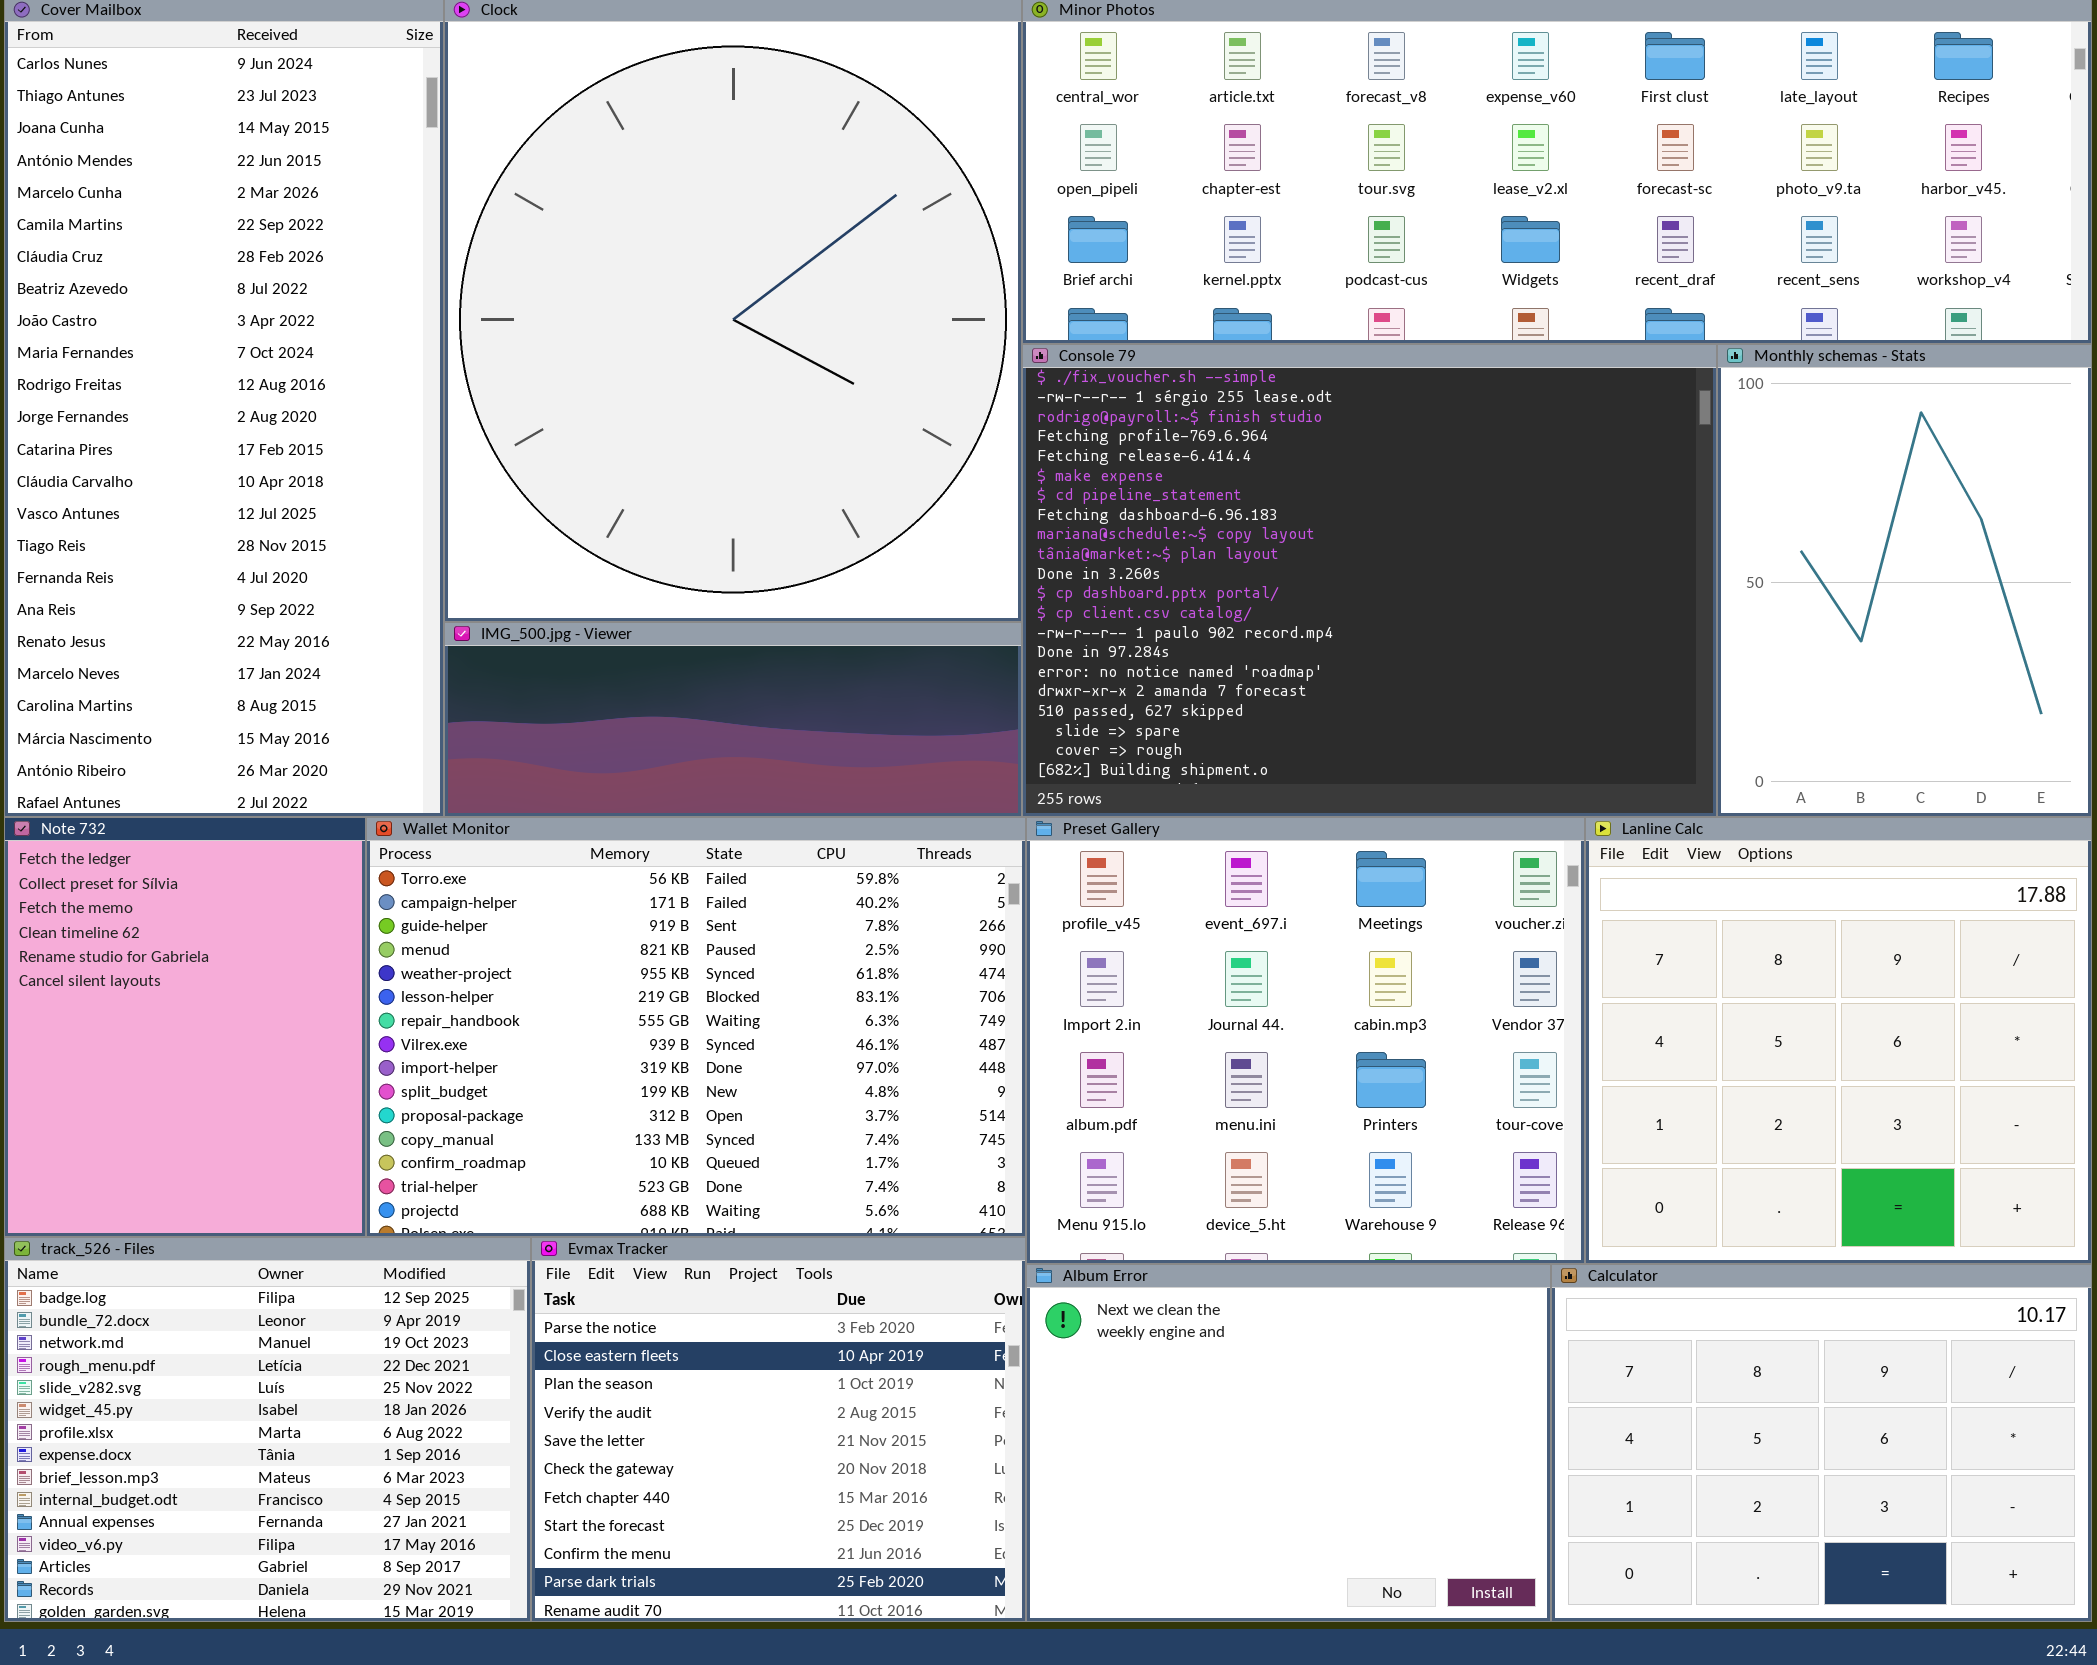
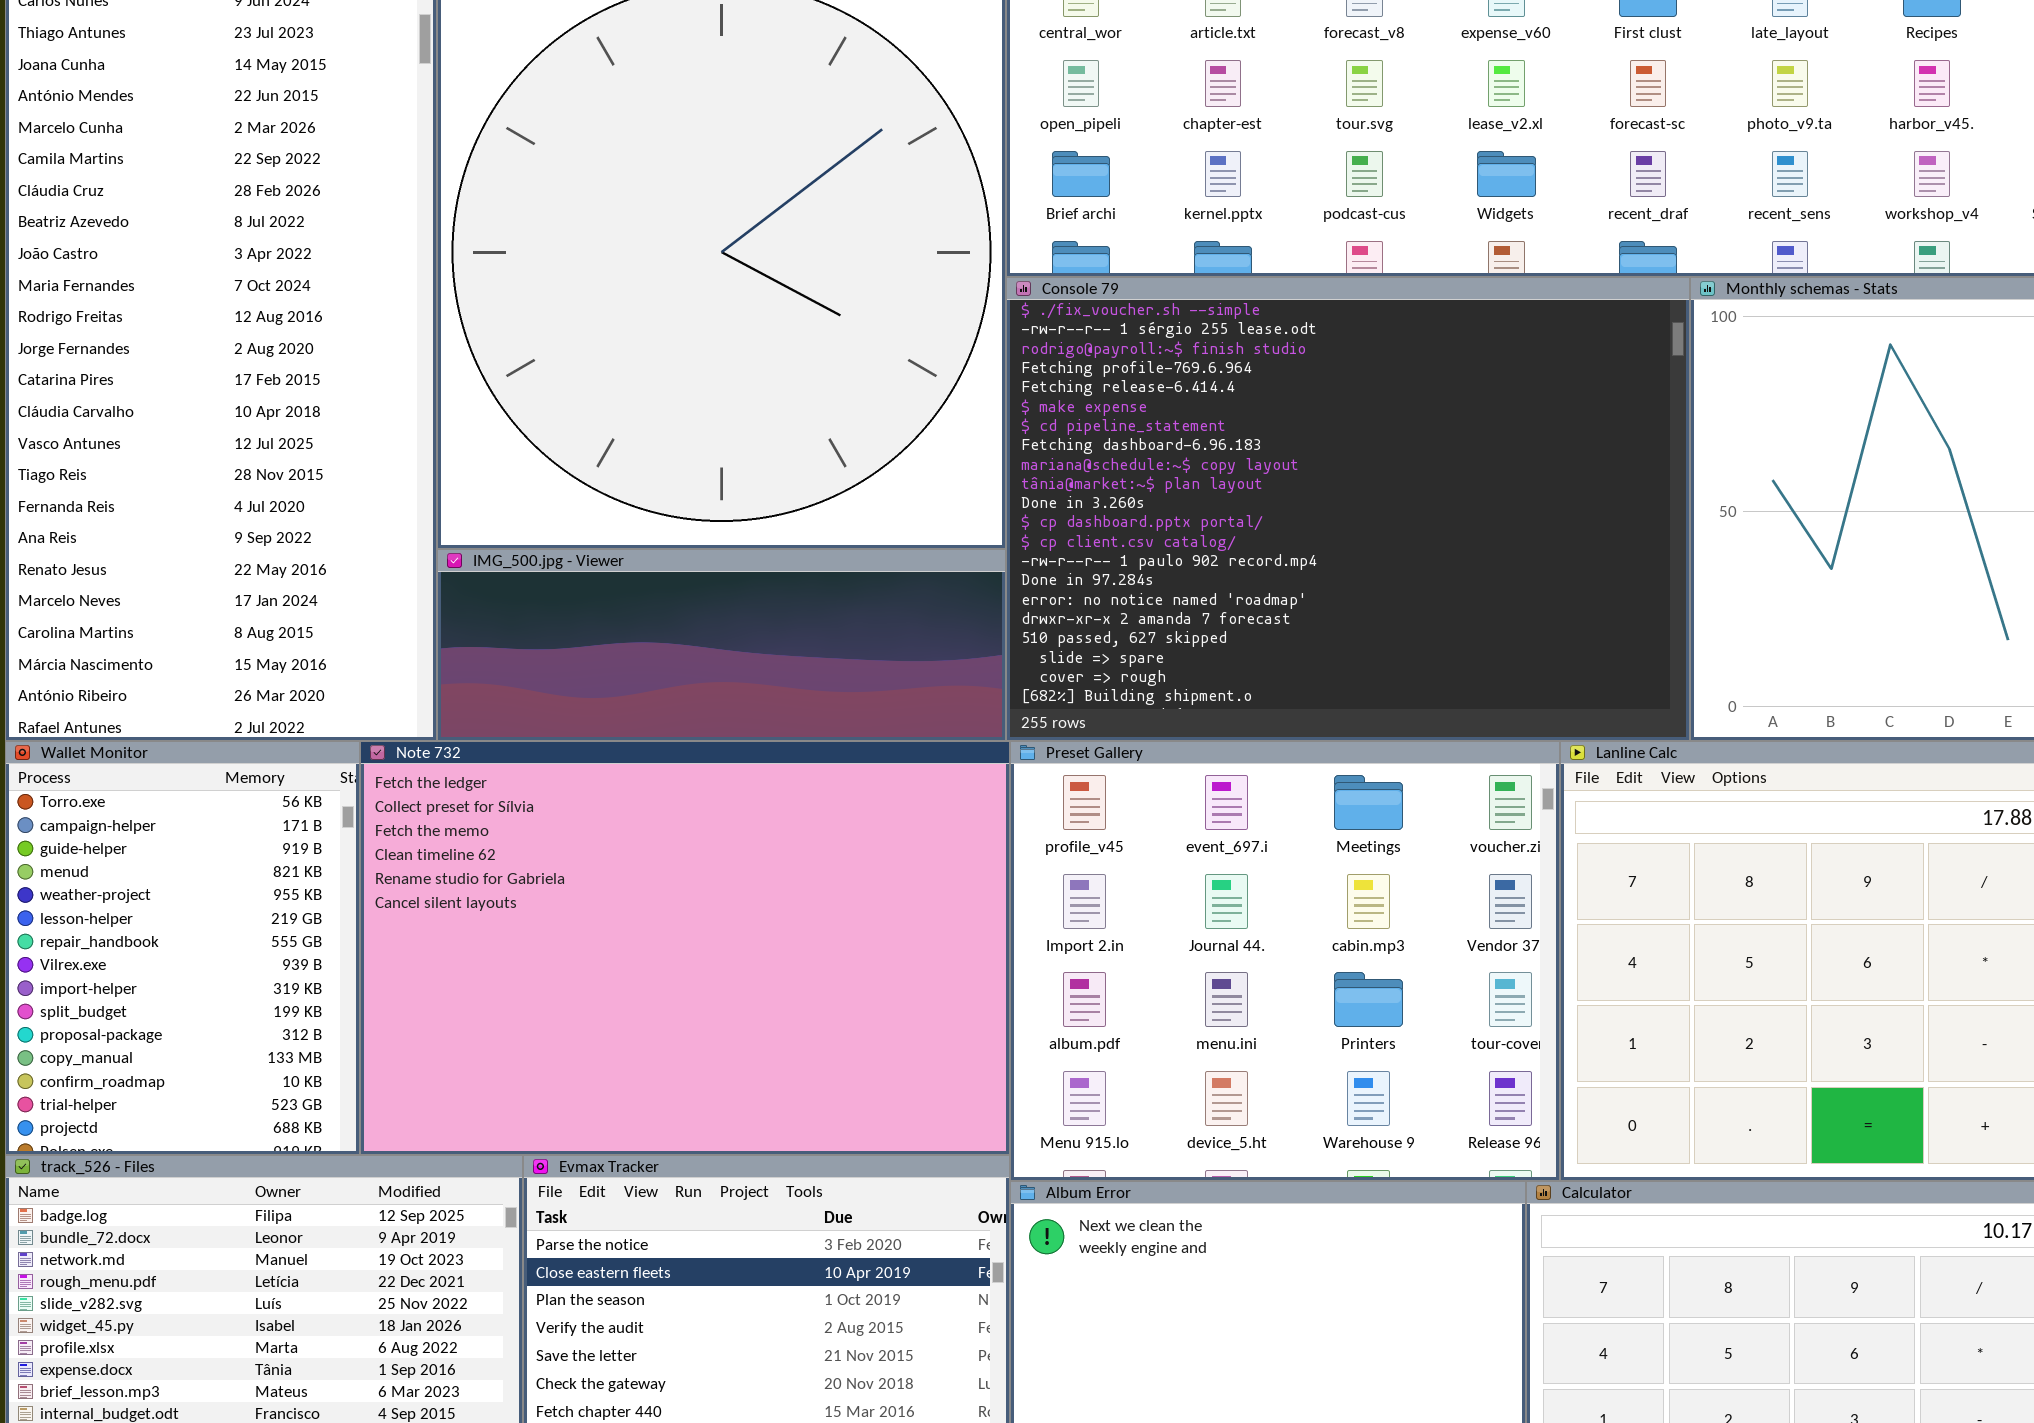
Note 732: [4,817,366,1237] -> [360,741,1010,1155], moved, resized
Wallet Monitor: [366,817,1026,1237] -> [5,741,360,1155], moved, resized

